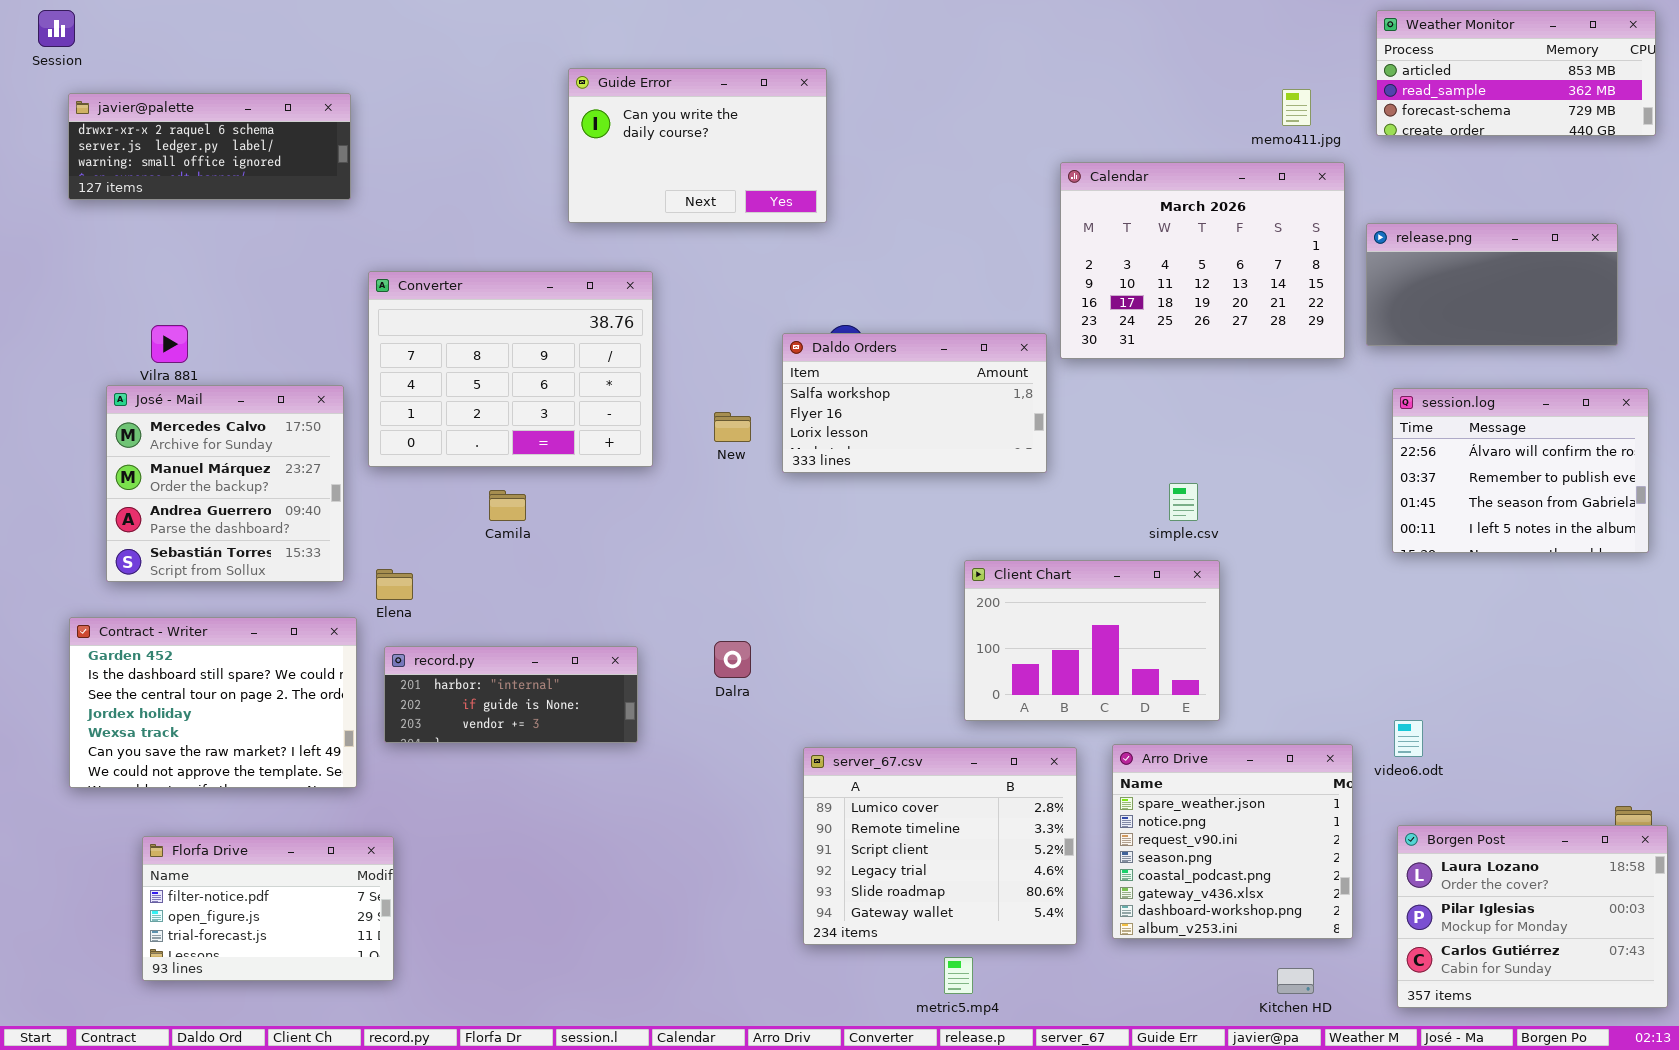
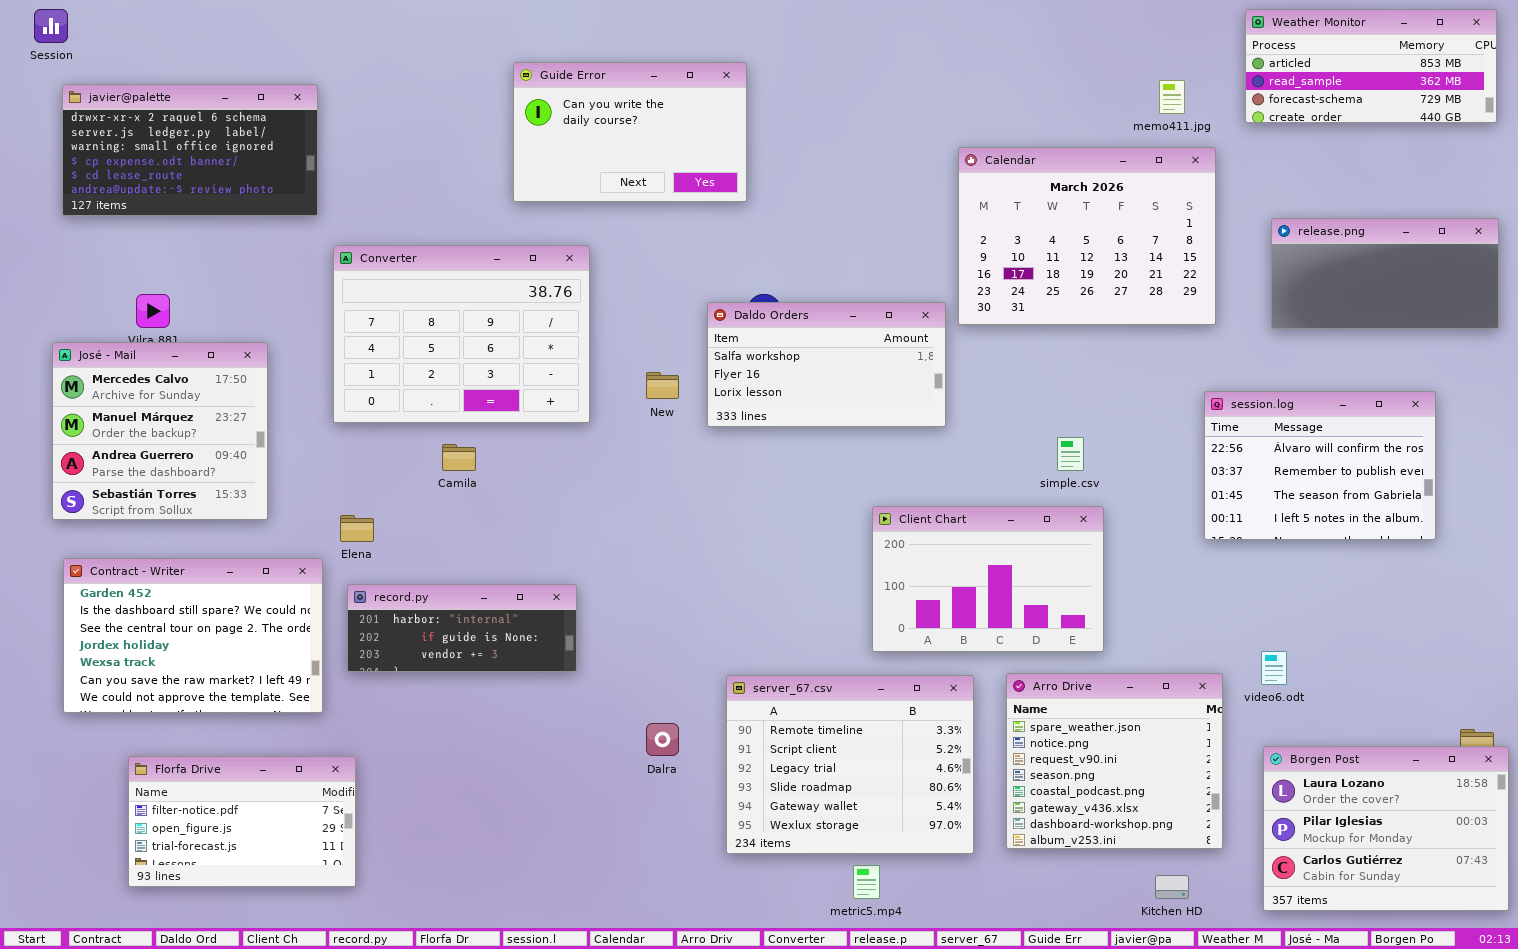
javier@palette: [68,93,351,200] -> [62,84,318,216], resized
release.png: [1366,223,1618,346] -> [1271,218,1499,329], moved
José - Mail: [106,385,344,582] -> [52,342,268,520], moved
session.log: [1392,388,1649,553] -> [1204,391,1436,540], moved
Dalra: [714,641,751,678] -> [646,723,679,756], moved
server_67.csv: [803,747,1077,945] -> [726,675,974,854], scrolled down 1 row

